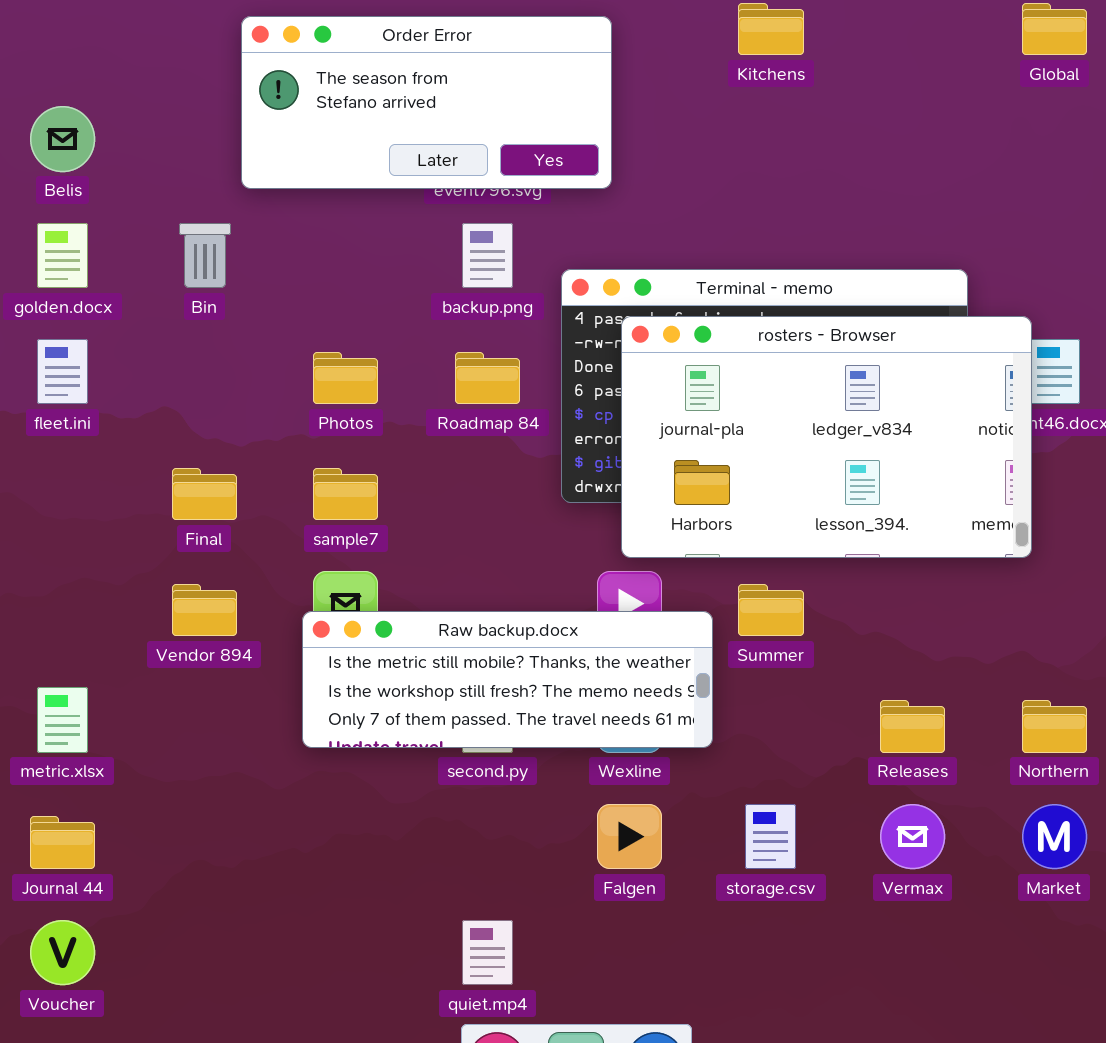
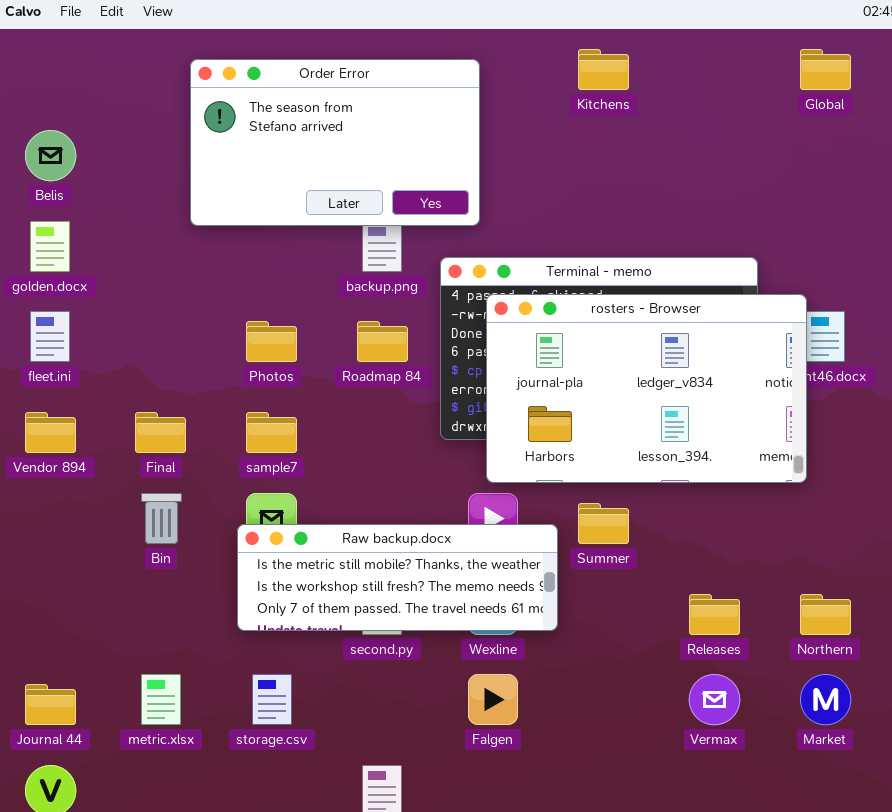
Order Error: [241,16,612,189] -> [190,59,480,226], resized
Bin: [179,223,231,288] -> [141,493,182,544], moved
Vendor 894: [172,584,237,636] -> [25,412,76,453], moved
metric.xlsx: [37,687,88,753] -> [141,674,181,725], moved
storage.csv: [745,804,796,869] -> [252,674,292,725], moved

